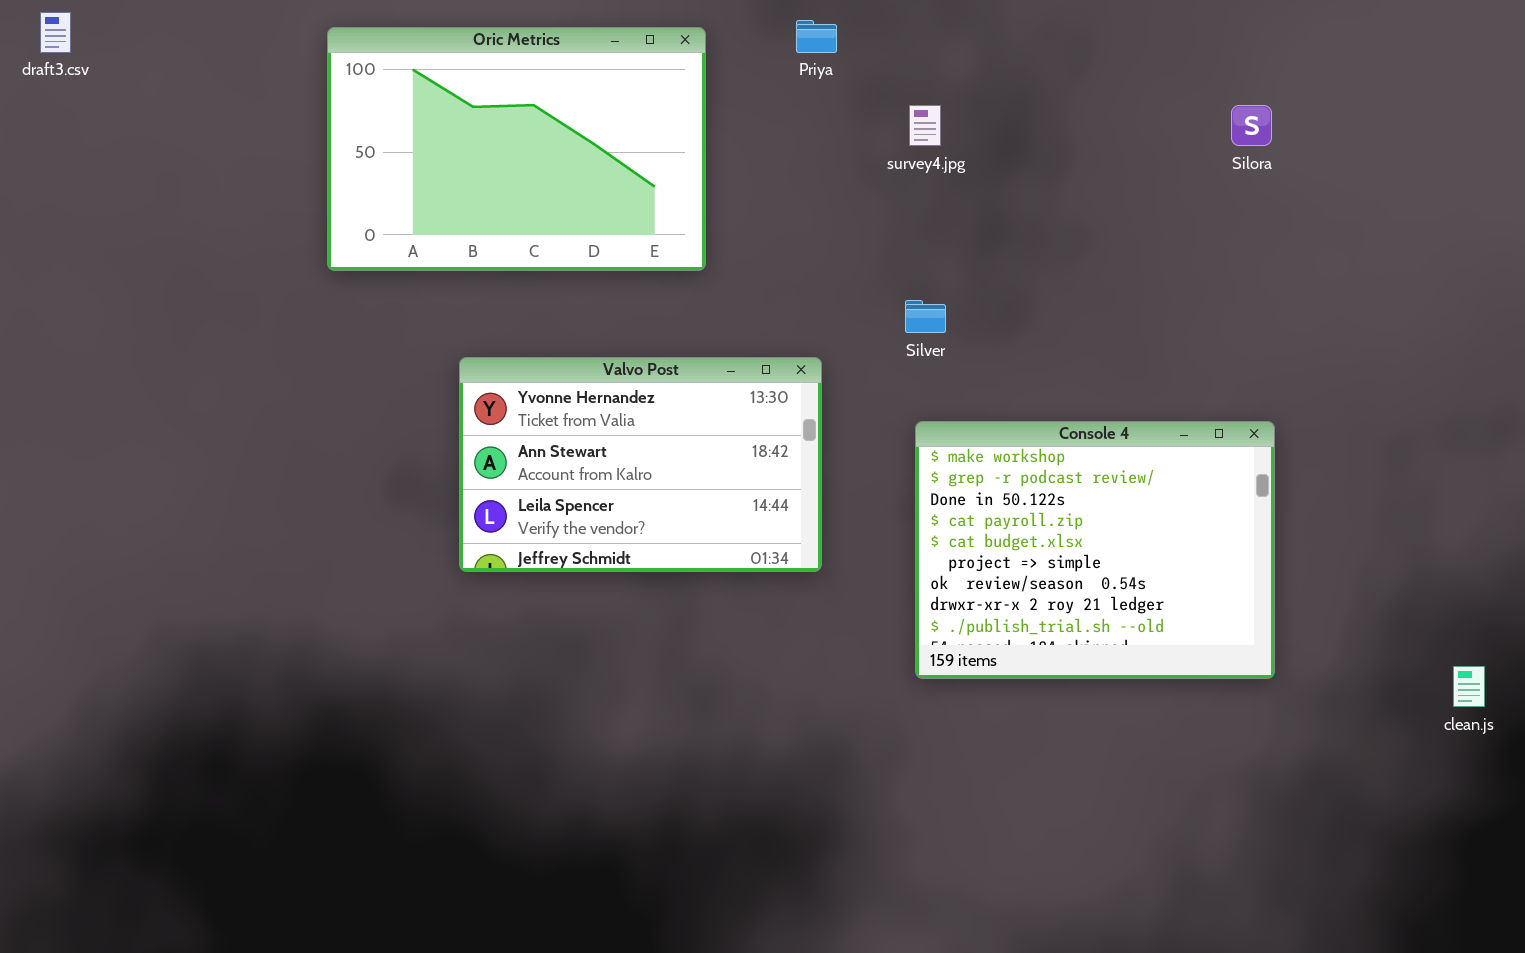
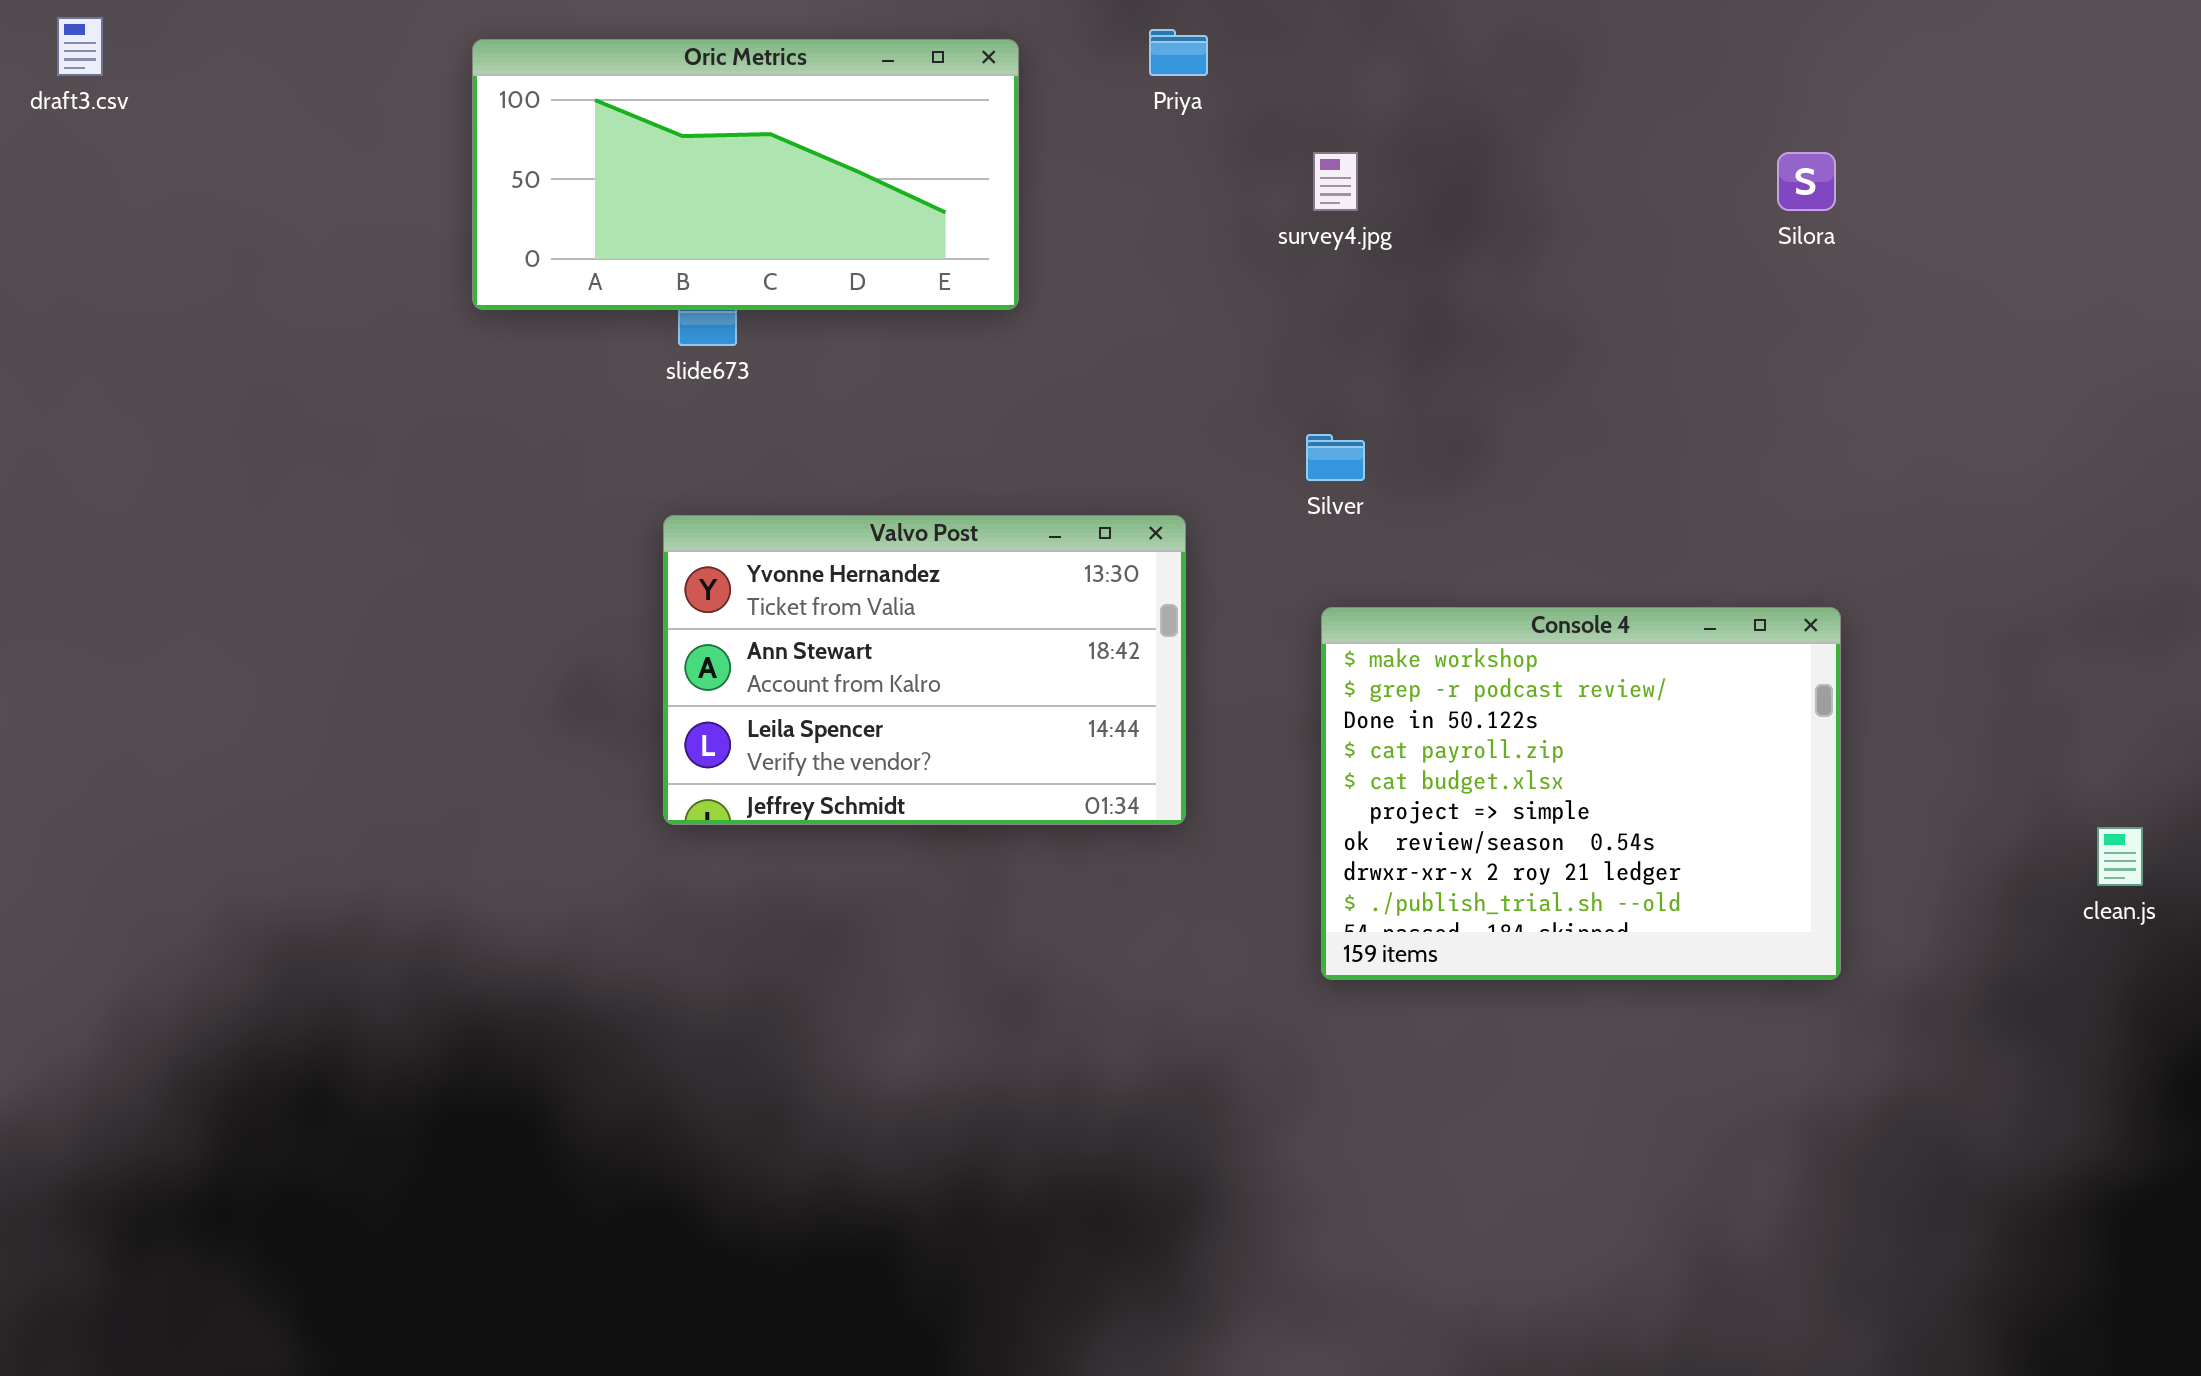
Oric Metrics: [327,27,706,271] -> [472,39,1019,310], resized
clean.js: [1453,666,1485,707] -> [2097,827,2143,886], moved

